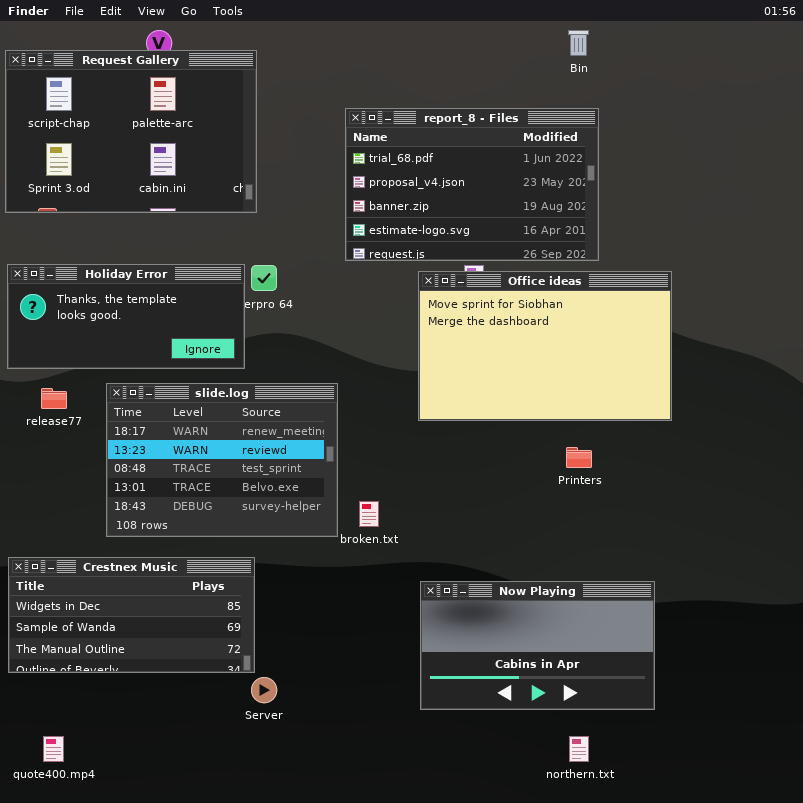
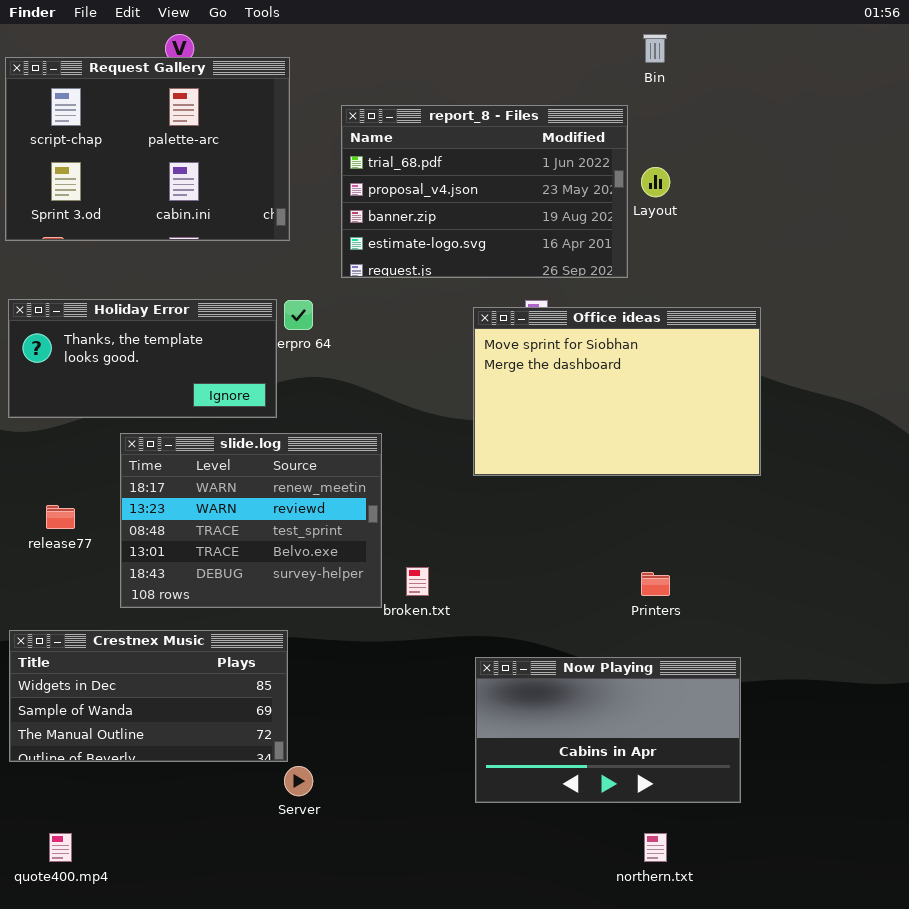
report_8 - Files: [345,108,599,261] -> [341,105,628,278], moved
release77: [41,388,67,409] -> [46,505,75,529], moved
Printers: [566,447,592,468] -> [641,572,670,596], moved

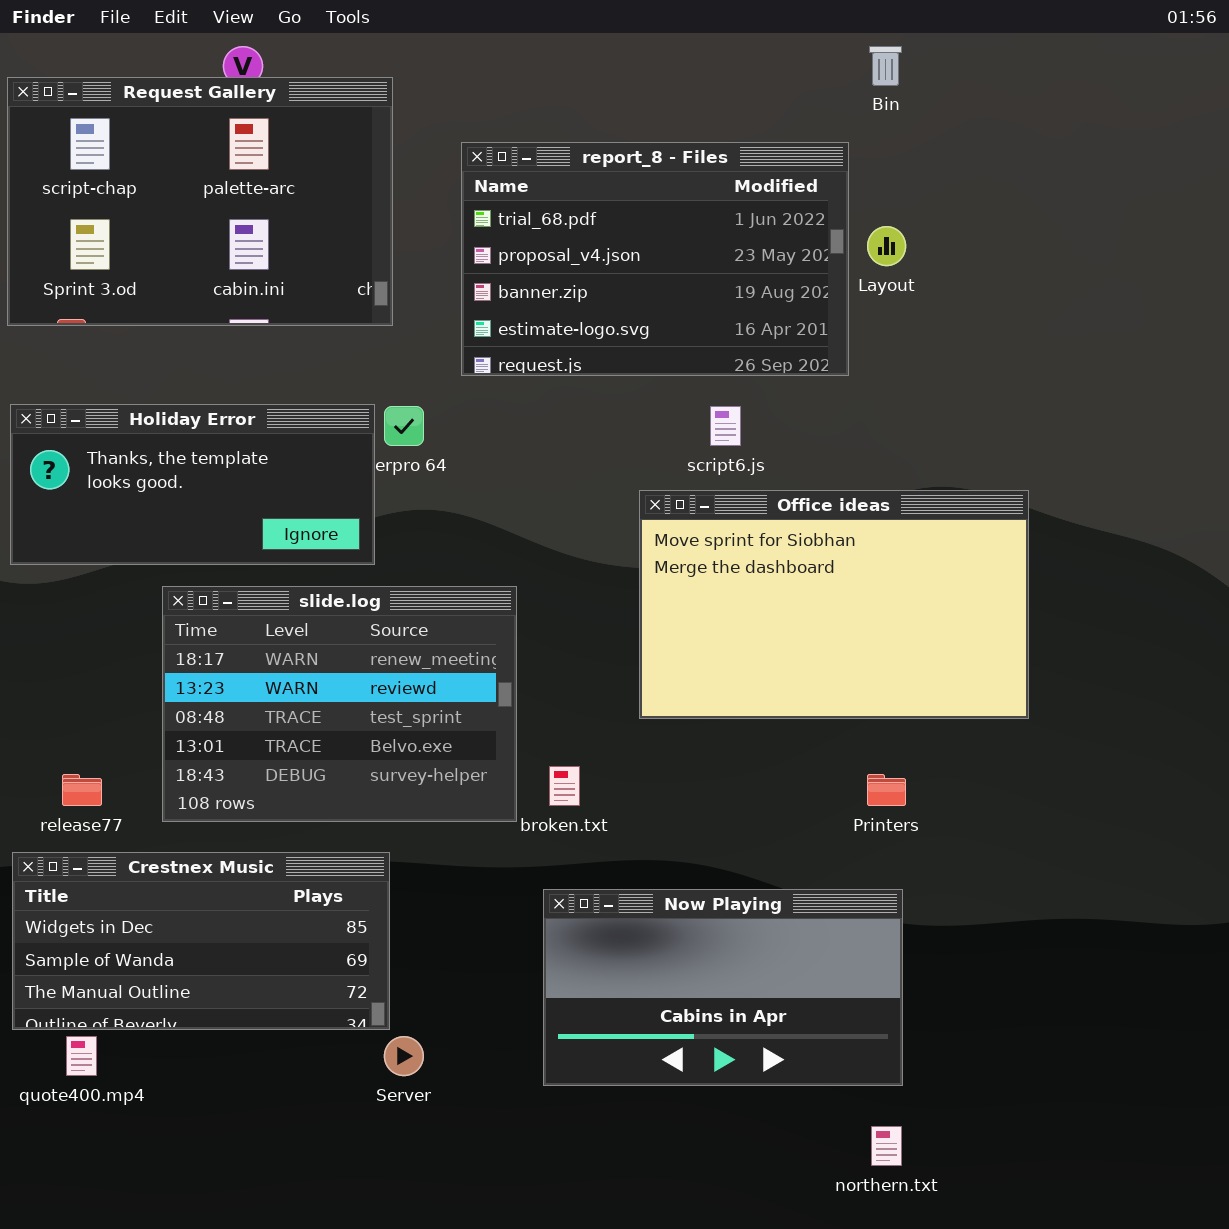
Office ideas: [473,307,761,476] -> [639,490,1029,719], moved
release77: [46,505,75,529] -> [62,774,102,806], moved
Now Playing: [475,657,741,803] -> [543,889,903,1086], moved
quote400.mp4: [49,833,72,862] -> [66,1036,97,1076], moved

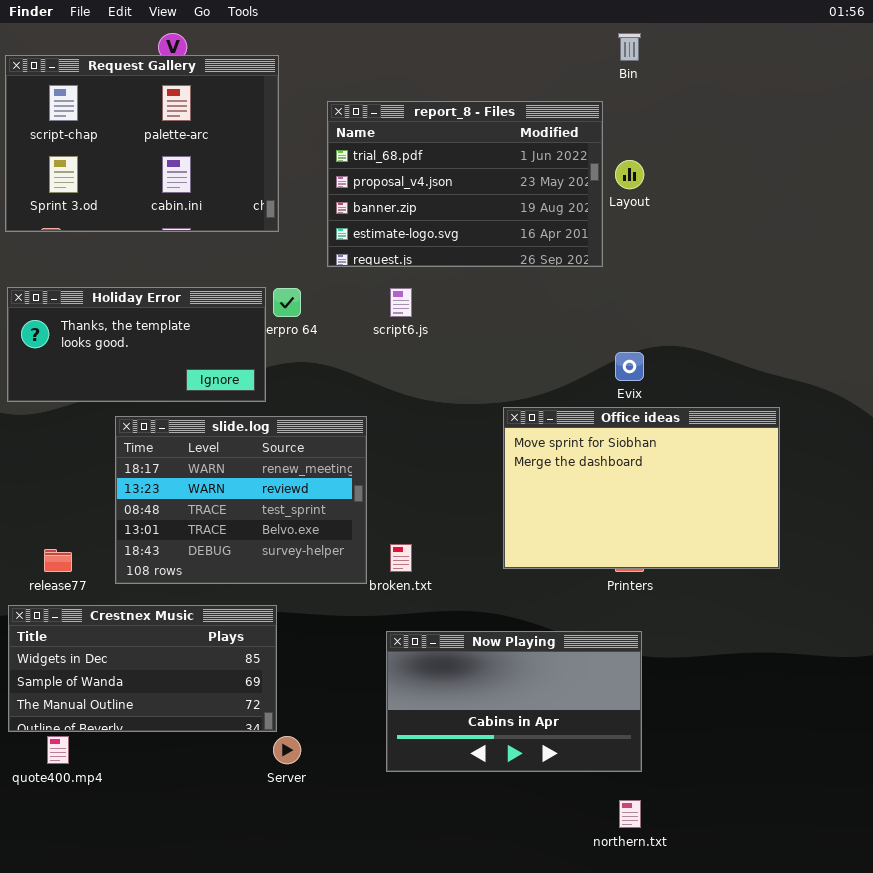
script6.js: [710,406,741,446] -> [390,288,412,317], moved
Office ideas: [639,490,1029,719] -> [503,407,780,569], moved

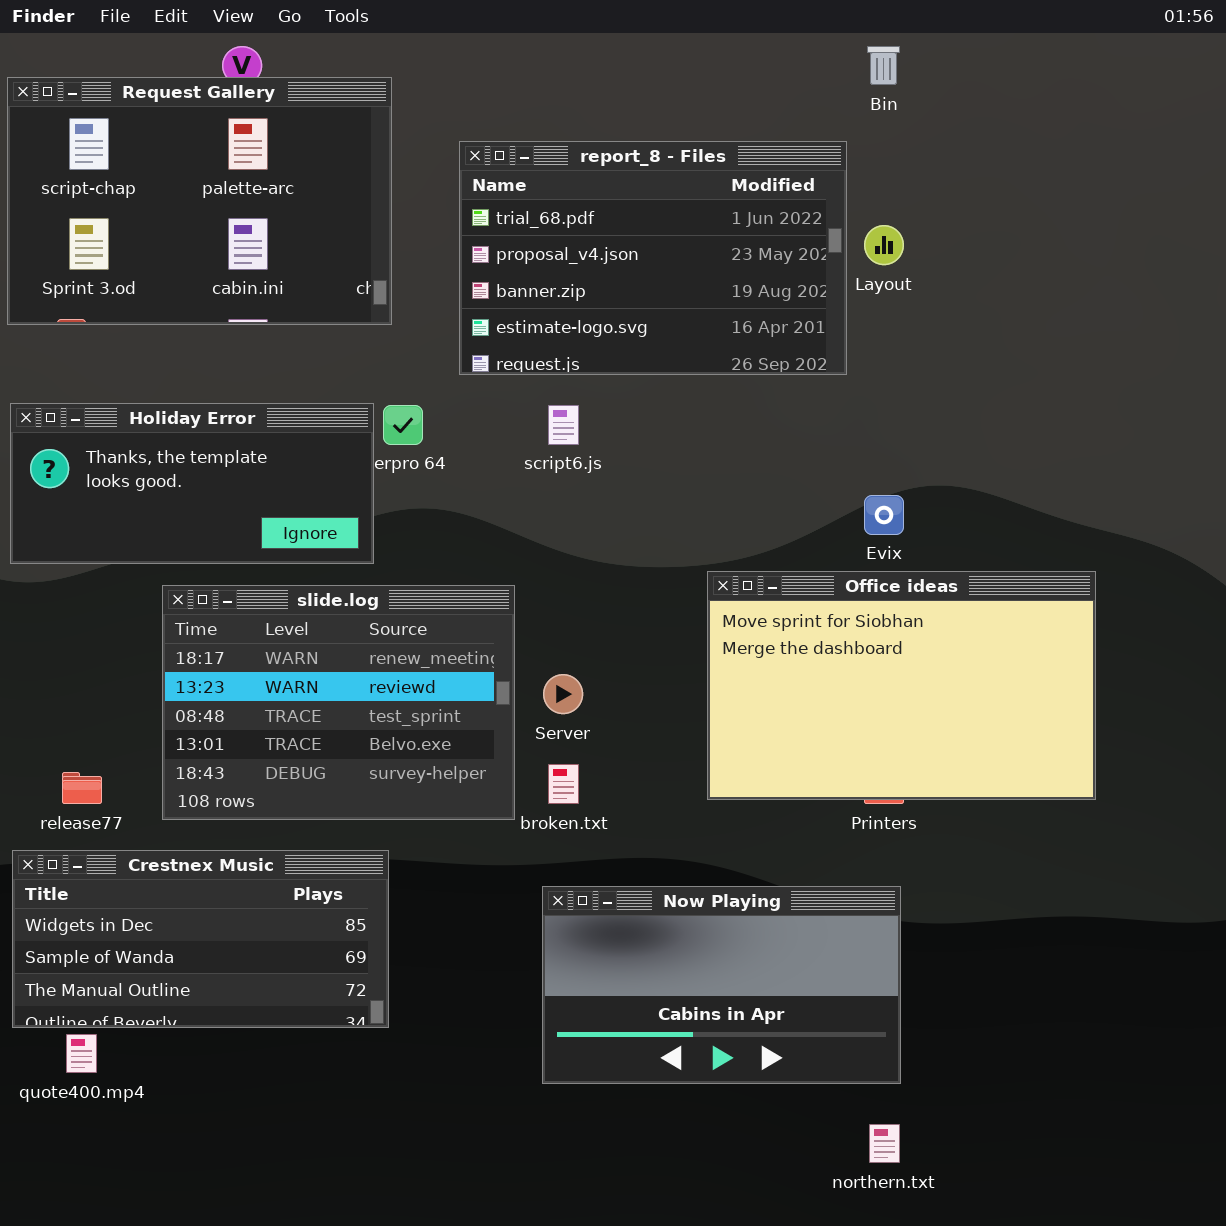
Server: [273,736,301,764] -> [543,674,583,714], moved

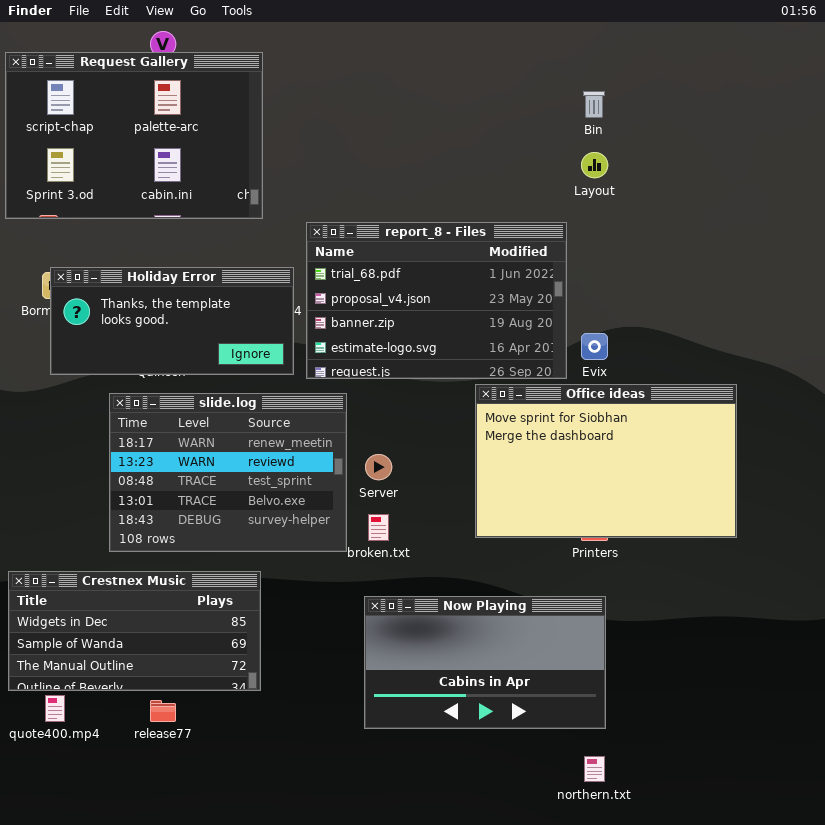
Bin: [867,46,900,85] -> [583,91,605,118], moved
report_8 - Files: [459,141,847,375] -> [306,222,567,379], moved
Holiday Error: [10,403,374,564] -> [50,267,294,375], moved
release77: [62,772,102,804] -> [150,700,176,722], moved

